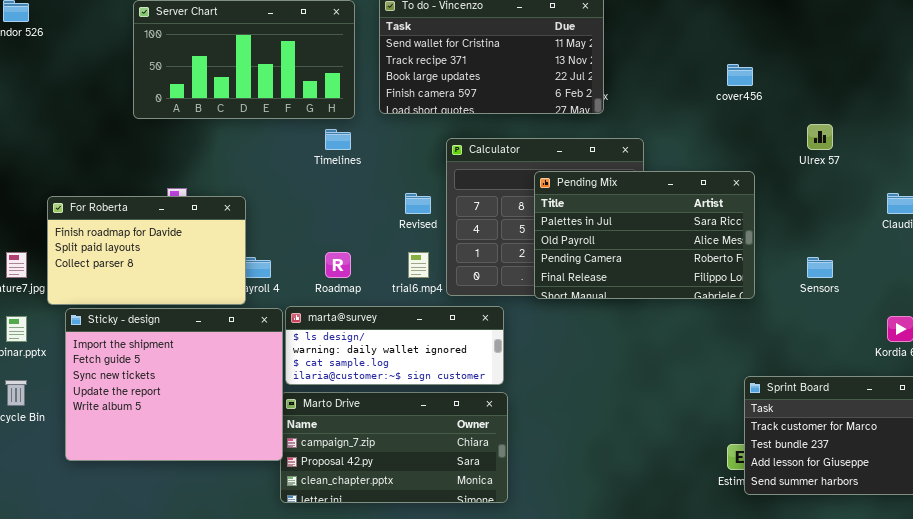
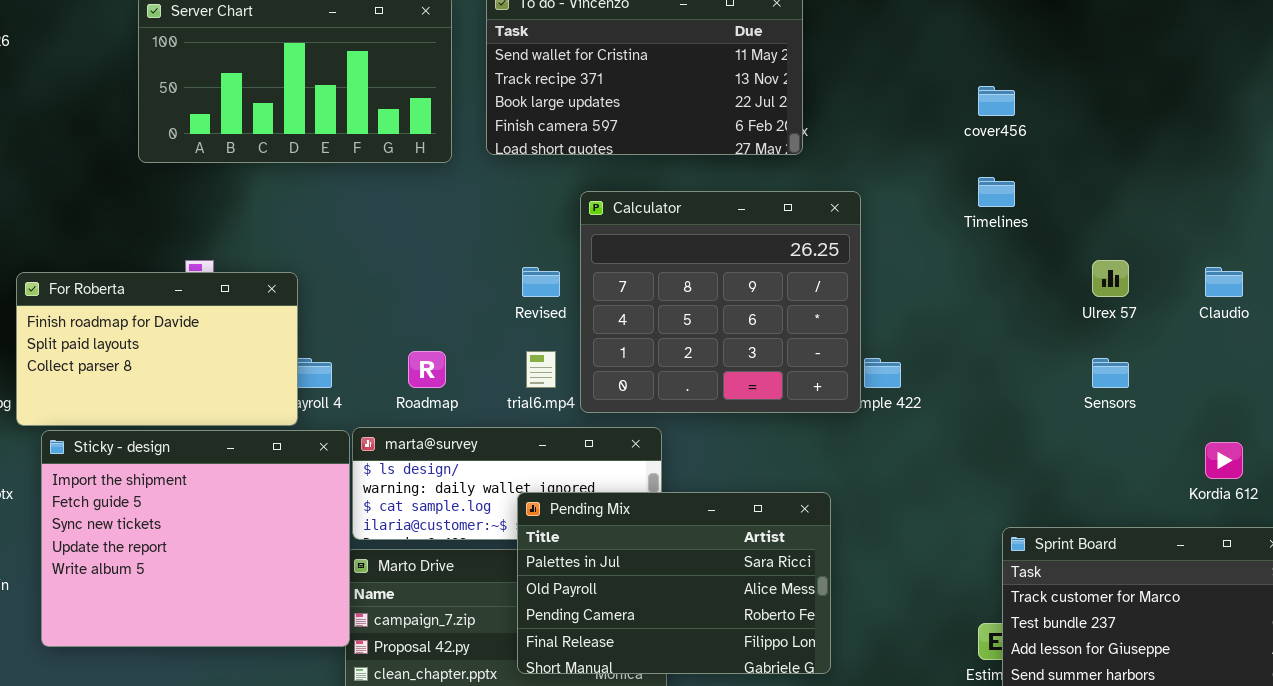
Ulrex 57: [807,124,833,150] -> [1092,260,1129,297], moved
Timelines: [325,129,351,150] -> [978,177,1015,207], moved
Pending Mix: [534,171,755,299] -> [517,492,831,674], moved

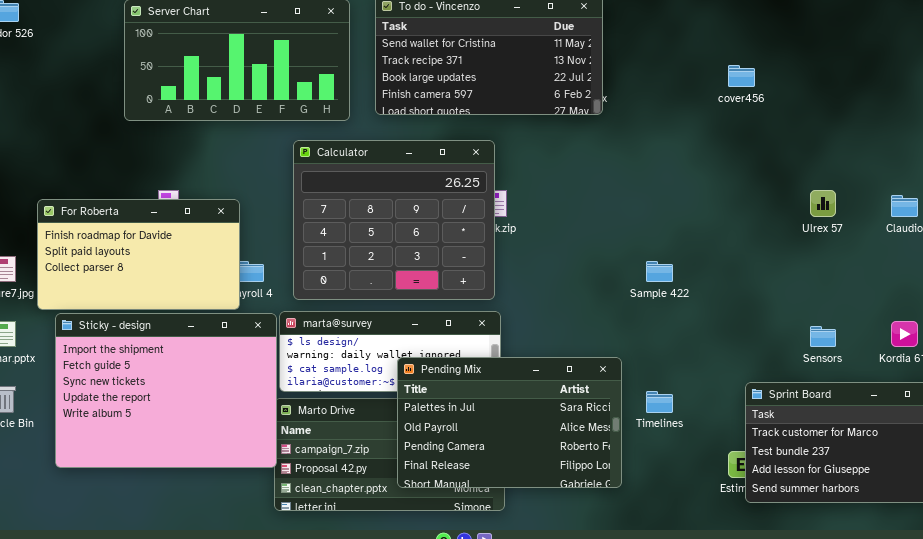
Timelines: [978,177,1015,207] -> [646,391,673,413], moved
Calculator: [580,191,861,413] -> [293,140,495,300], moved
Sensors: [1092,358,1129,388] -> [810,326,836,347], moved

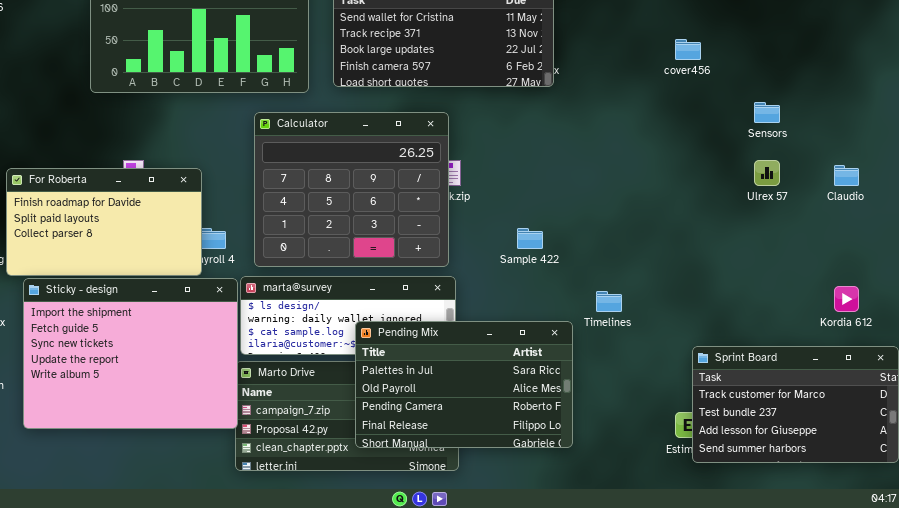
Sample 422: [646,261,673,282] -> [517,228,543,249], moved
Sensors: [810,326,836,347] -> [754,102,780,123], moved
Timelines: [646,391,673,413] -> [596,291,622,312], moved

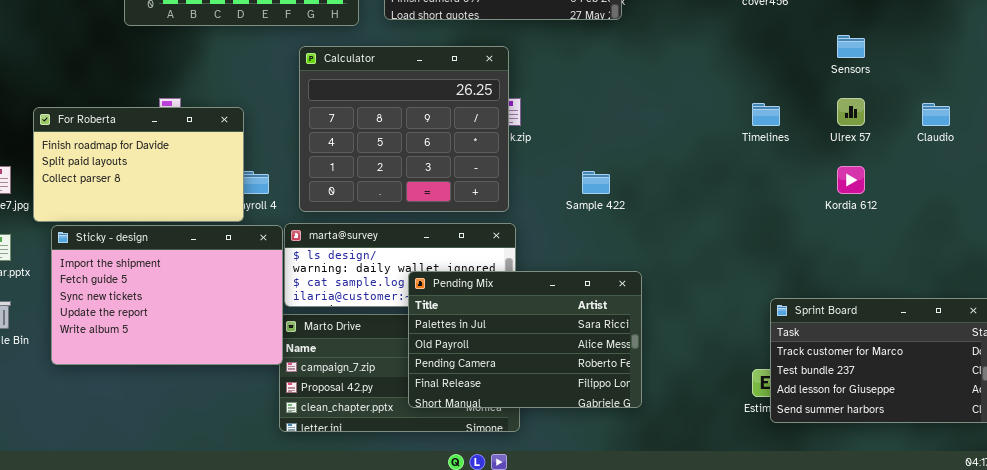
Sticky - design: [23,278,238,429] -> [51,225,283,365], resized
Kordia 612: [834,286,859,312] -> [837,166,865,194], moved
Timelines: [596,291,622,312] -> [752,103,780,126], moved

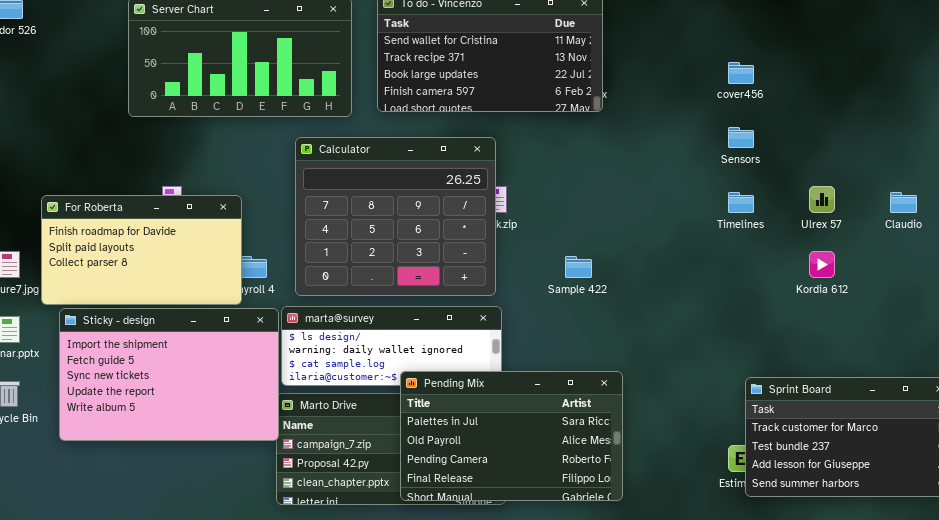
Sensors: [837,35,865,58] -> [728,127,754,148], moved
Pending Mix: [408,271,642,408] -> [400,371,623,501], moved

